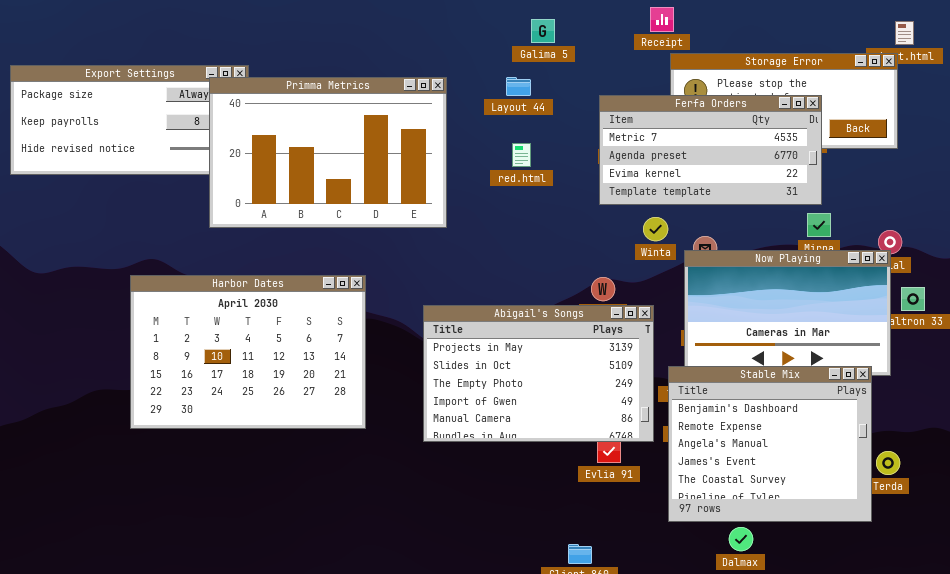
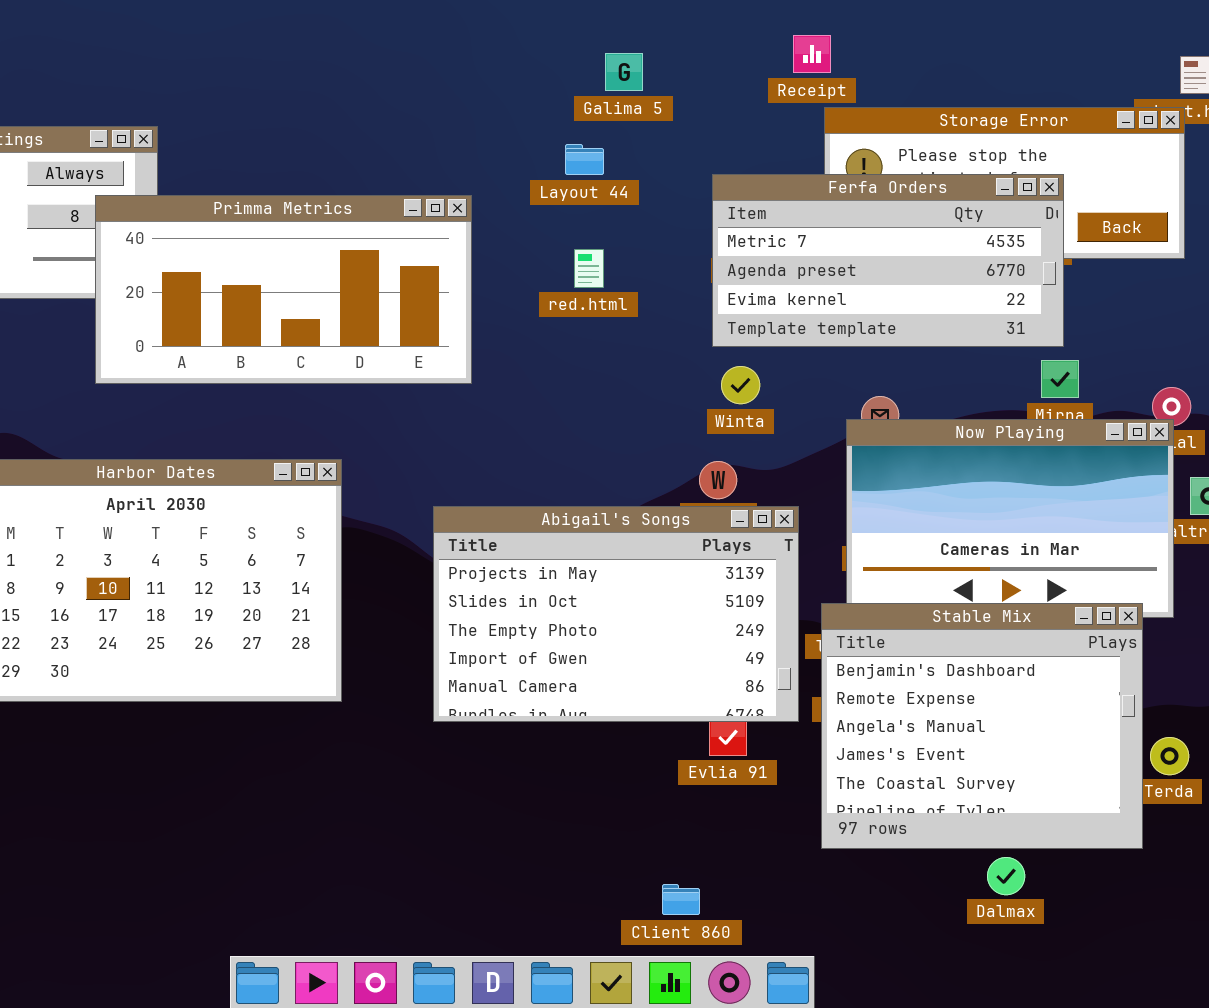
Primma Metrics: [209,77,447,228] -> [95,195,472,384], resized
Winta: [643,217,668,241] -> [721,366,760,404], moved
Dalmax: [729,527,753,551] -> [987,857,1025,895], moved

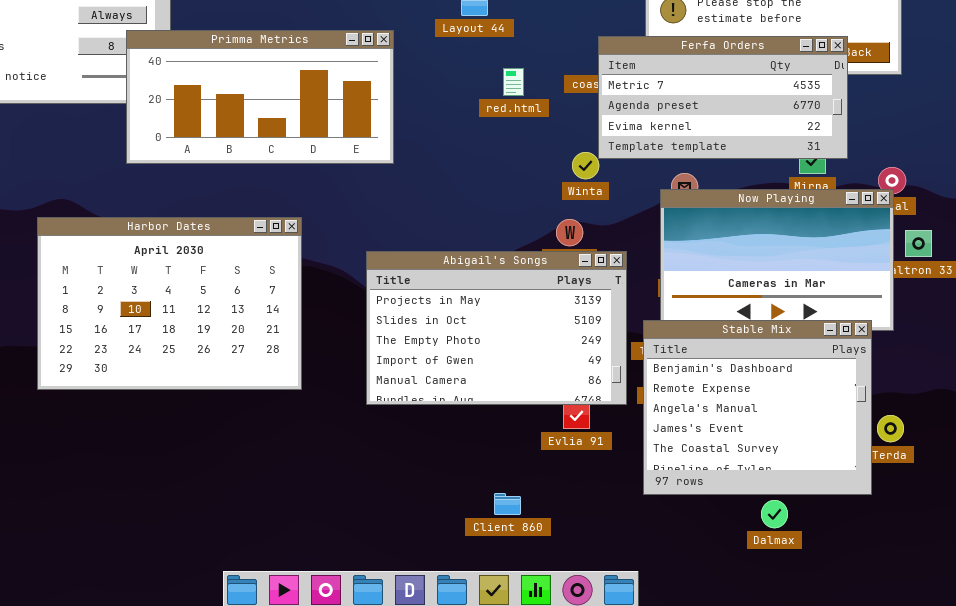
Ferfa Orders: [712,174,1064,347] -> [598,36,848,159], moved
red.html: [574,249,604,288] -> [503,68,524,96], moved
Client 860: [662,884,700,915] -> [494,493,521,515], moved

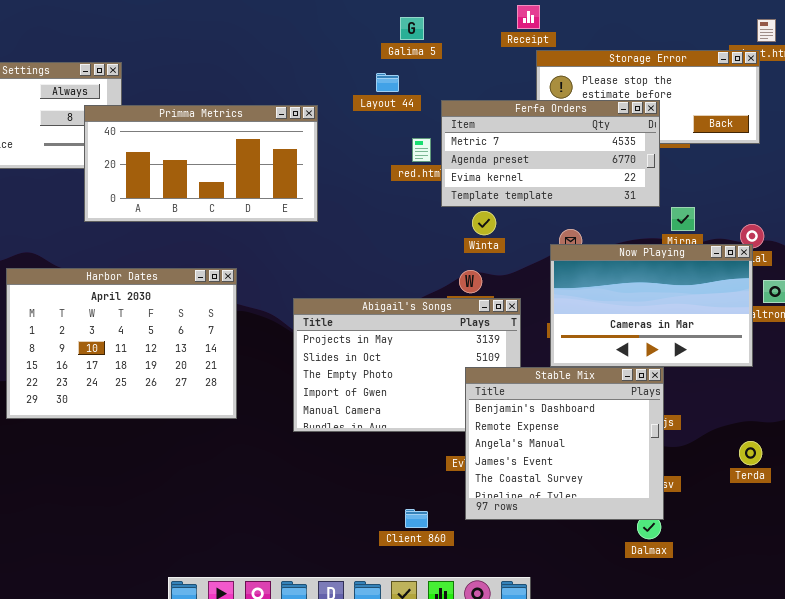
Ferfa Orders: [598,36,848,159] -> [441,100,660,207], moved
Stable Mix: [643,320,872,495] -> [465,367,664,520], moved

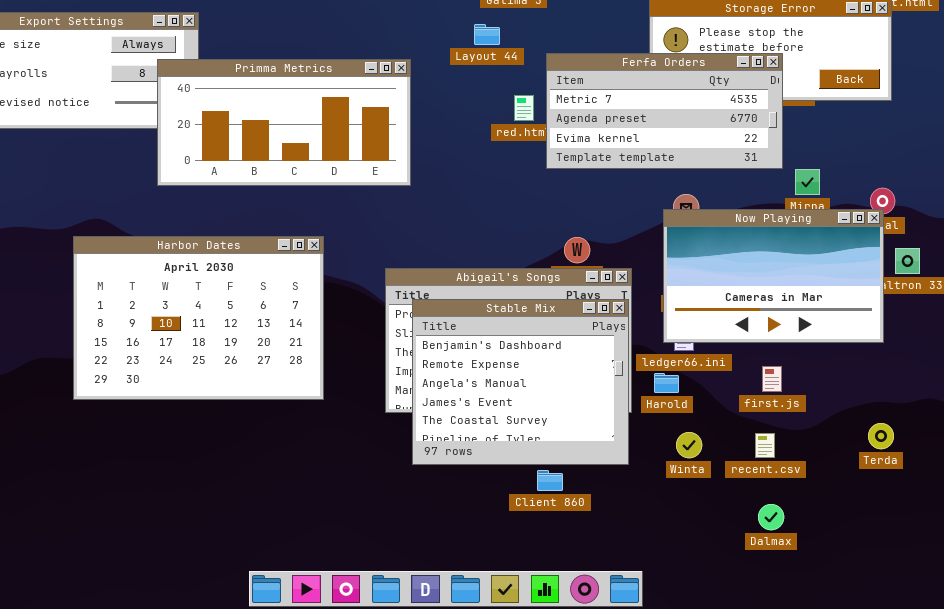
Winta: [472,211,496,235] -> [676,432,702,458], moved
Stable Mix: [465,367,664,520] -> [412,299,629,465], moved
Client 860: [405,509,428,528] -> [537,470,563,491], moved

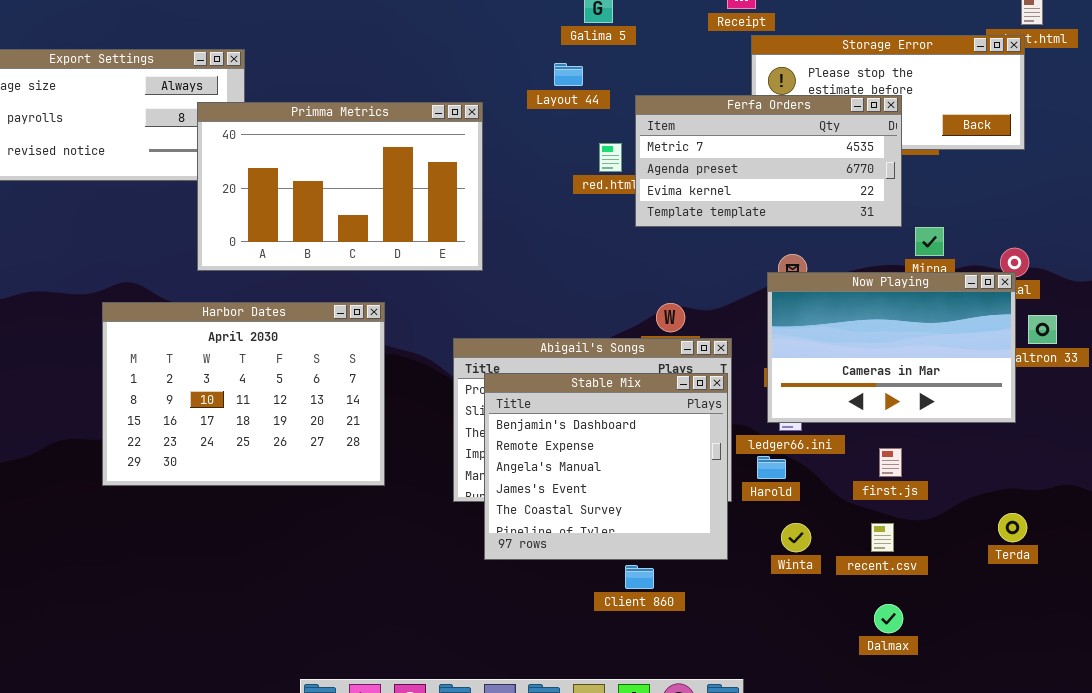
Primma Metrics: [157,59,411,186] -> [197,102,483,271], resized

